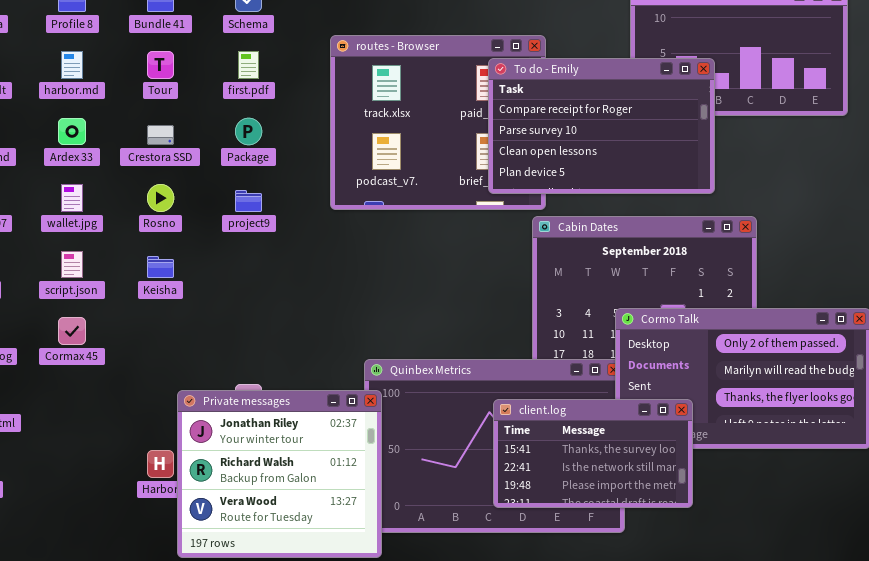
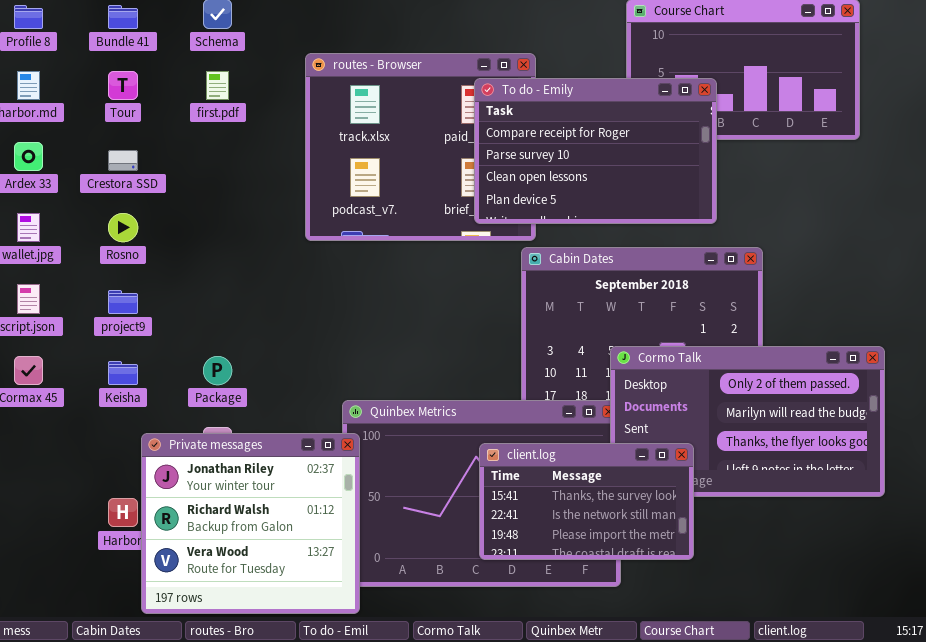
Package: [235,118,262,145] -> [203,356,232,385], moved
project9: [235,190,262,212] -> [108,290,138,314], moved
Keisha: [147,256,174,278] -> [108,361,138,385], moved

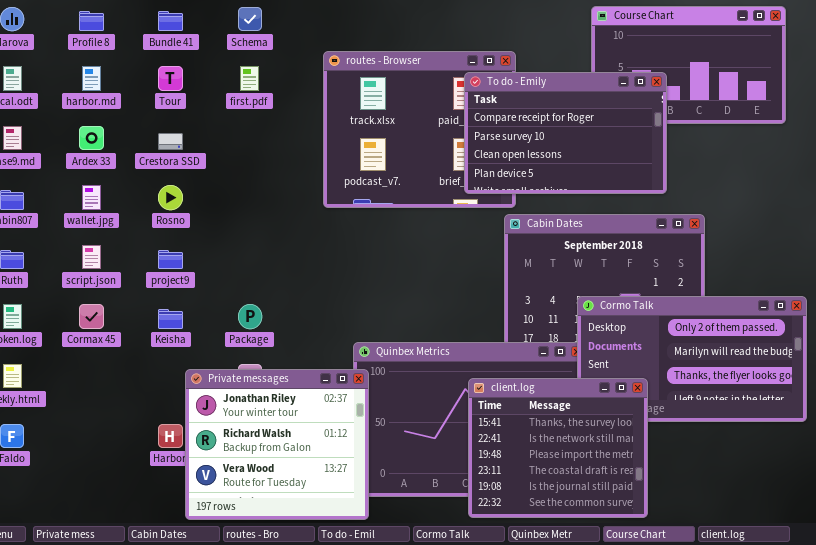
client.log: [479,443,694,560] -> [468,378,648,518], resized

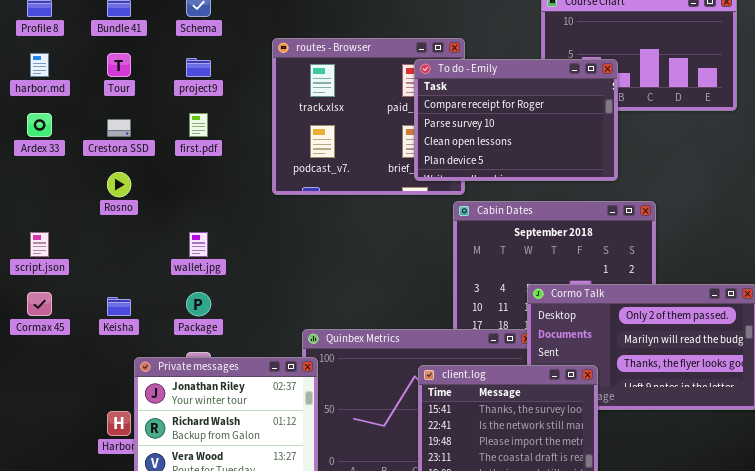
first.pdf: [240,66,259,91] -> [189,113,208,137], moved
wallet.jpg: [82,185,101,210] -> [189,232,208,257], moved
project9: [158,250,183,269] -> [186,58,211,77], moved

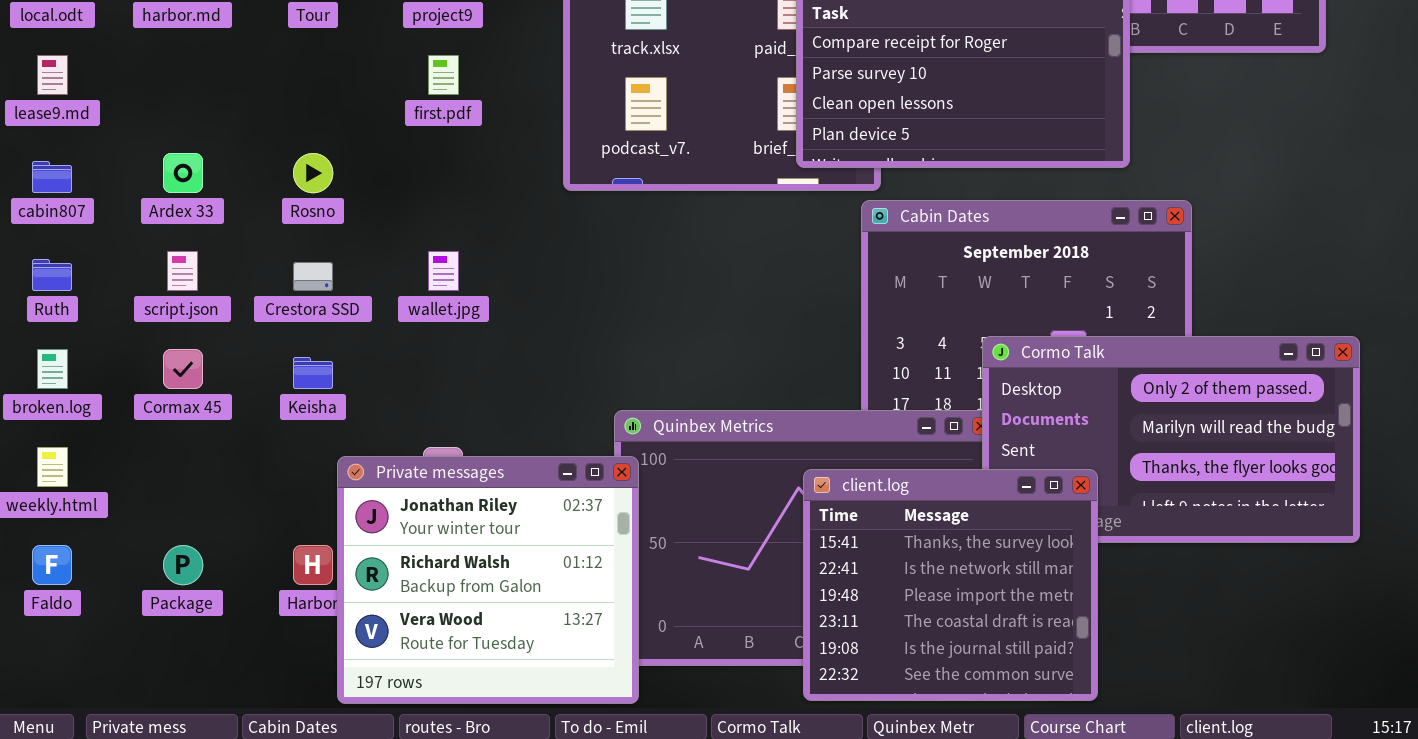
Ardex 33: [27,113,52,137] -> [163,153,203,193], moved
Crestora SSD: [107,119,131,137] -> [293,262,333,291], moved
Package: [186,292,211,316] -> [163,545,203,585], moved

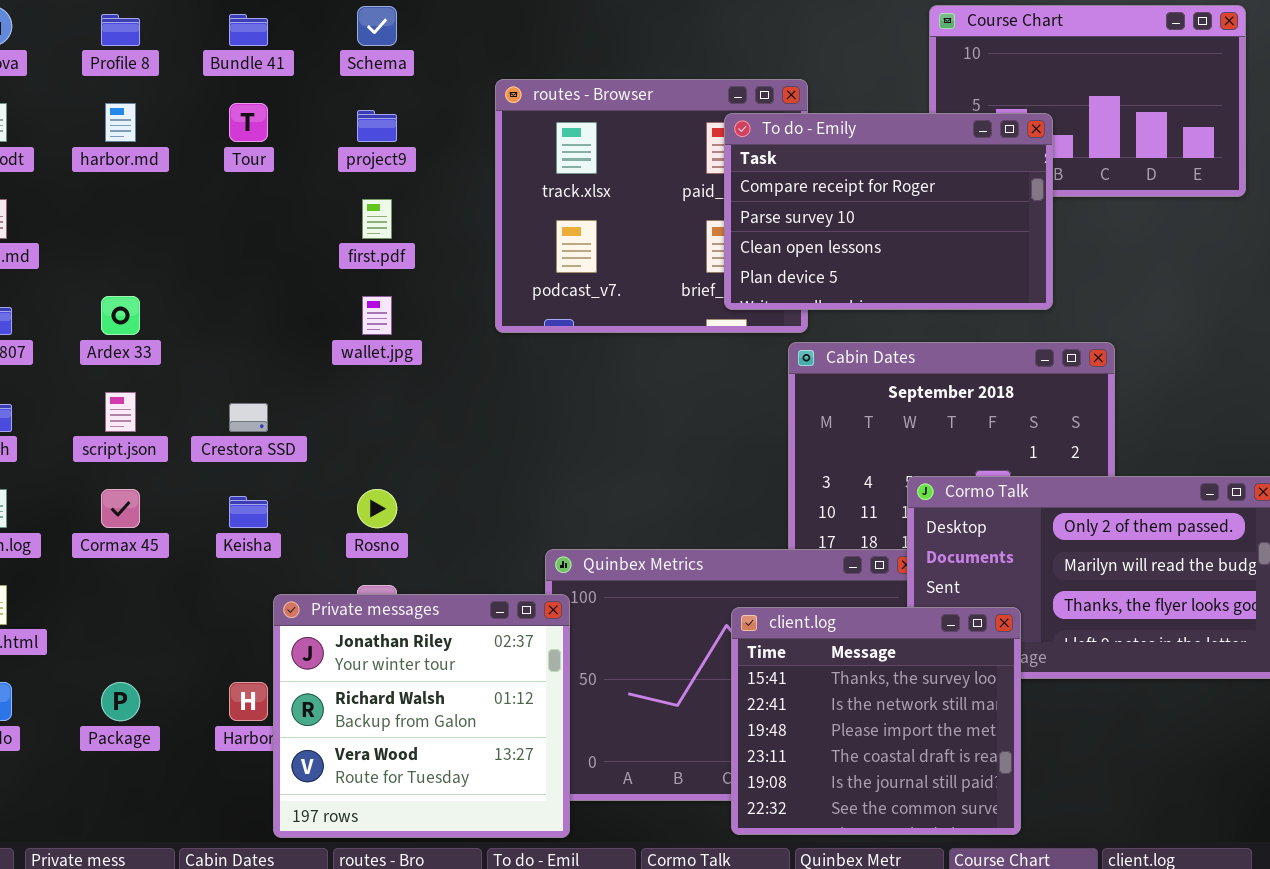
Rosno: [293,153,333,193] -> [357,489,397,528], moved
wallet.jpg: [428,251,459,291] -> [362,296,392,335], moved

